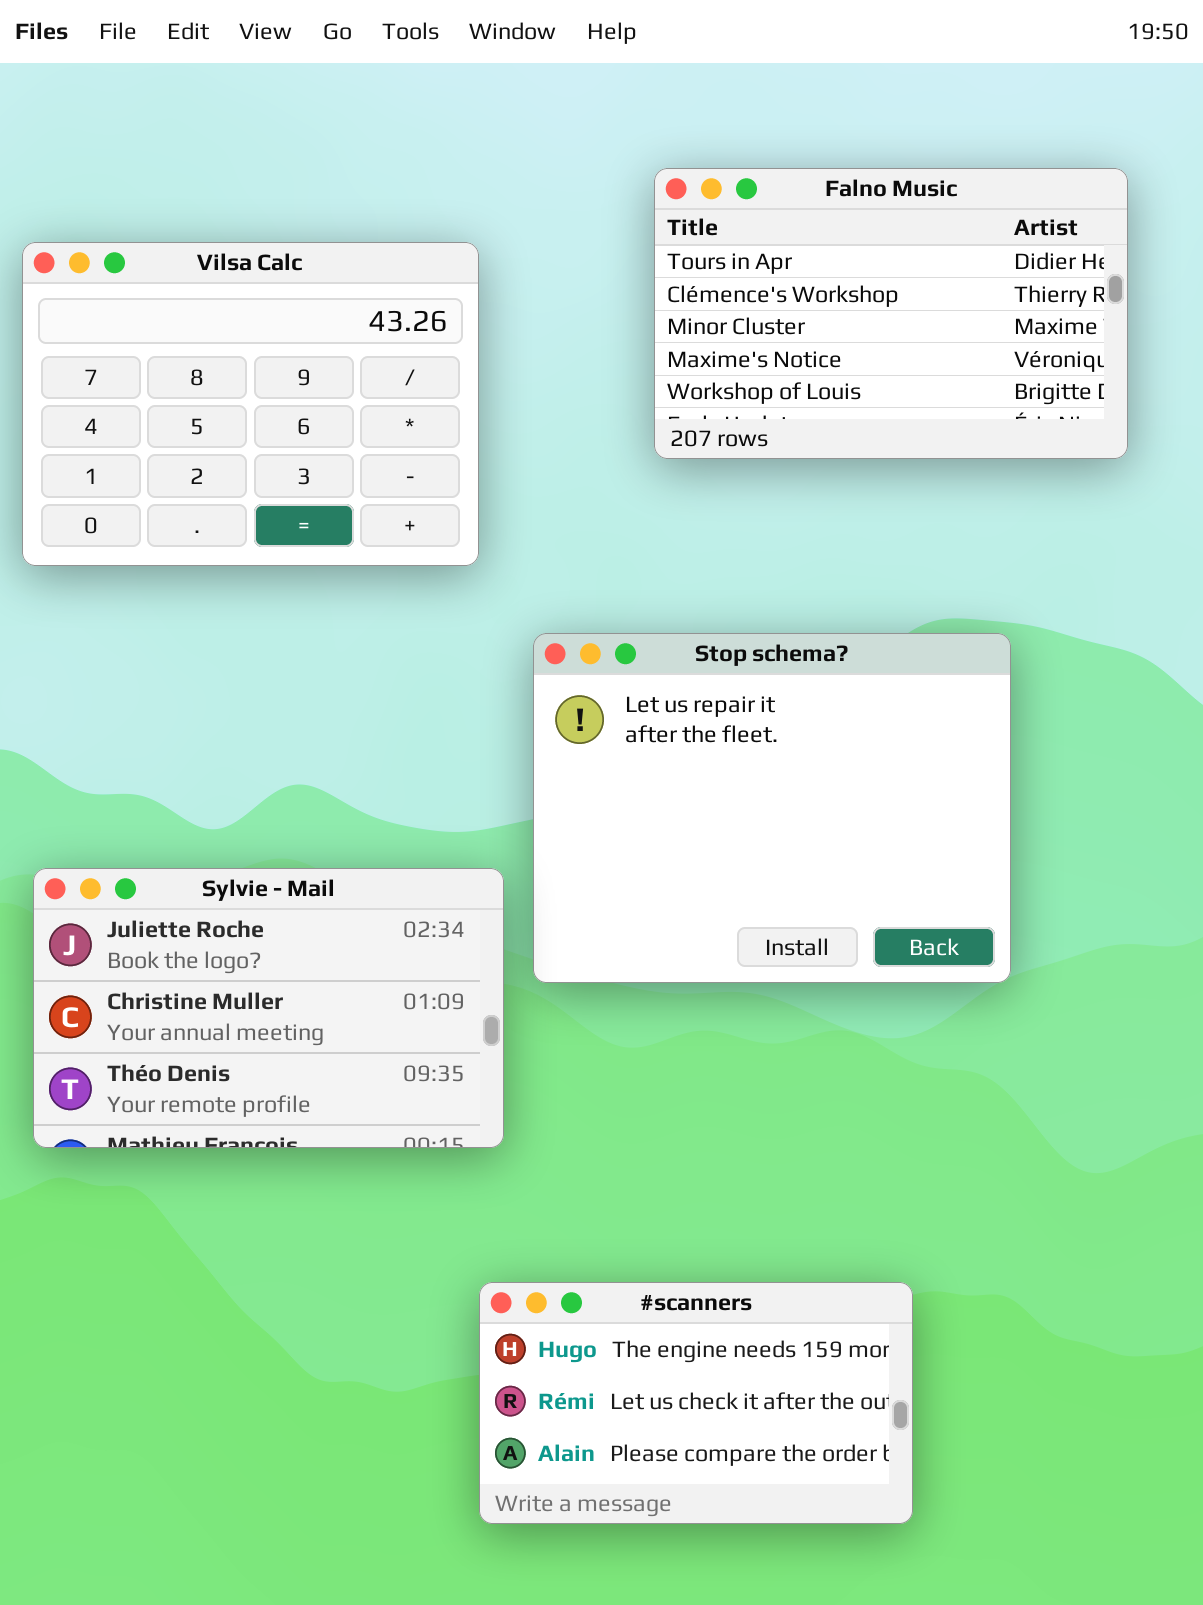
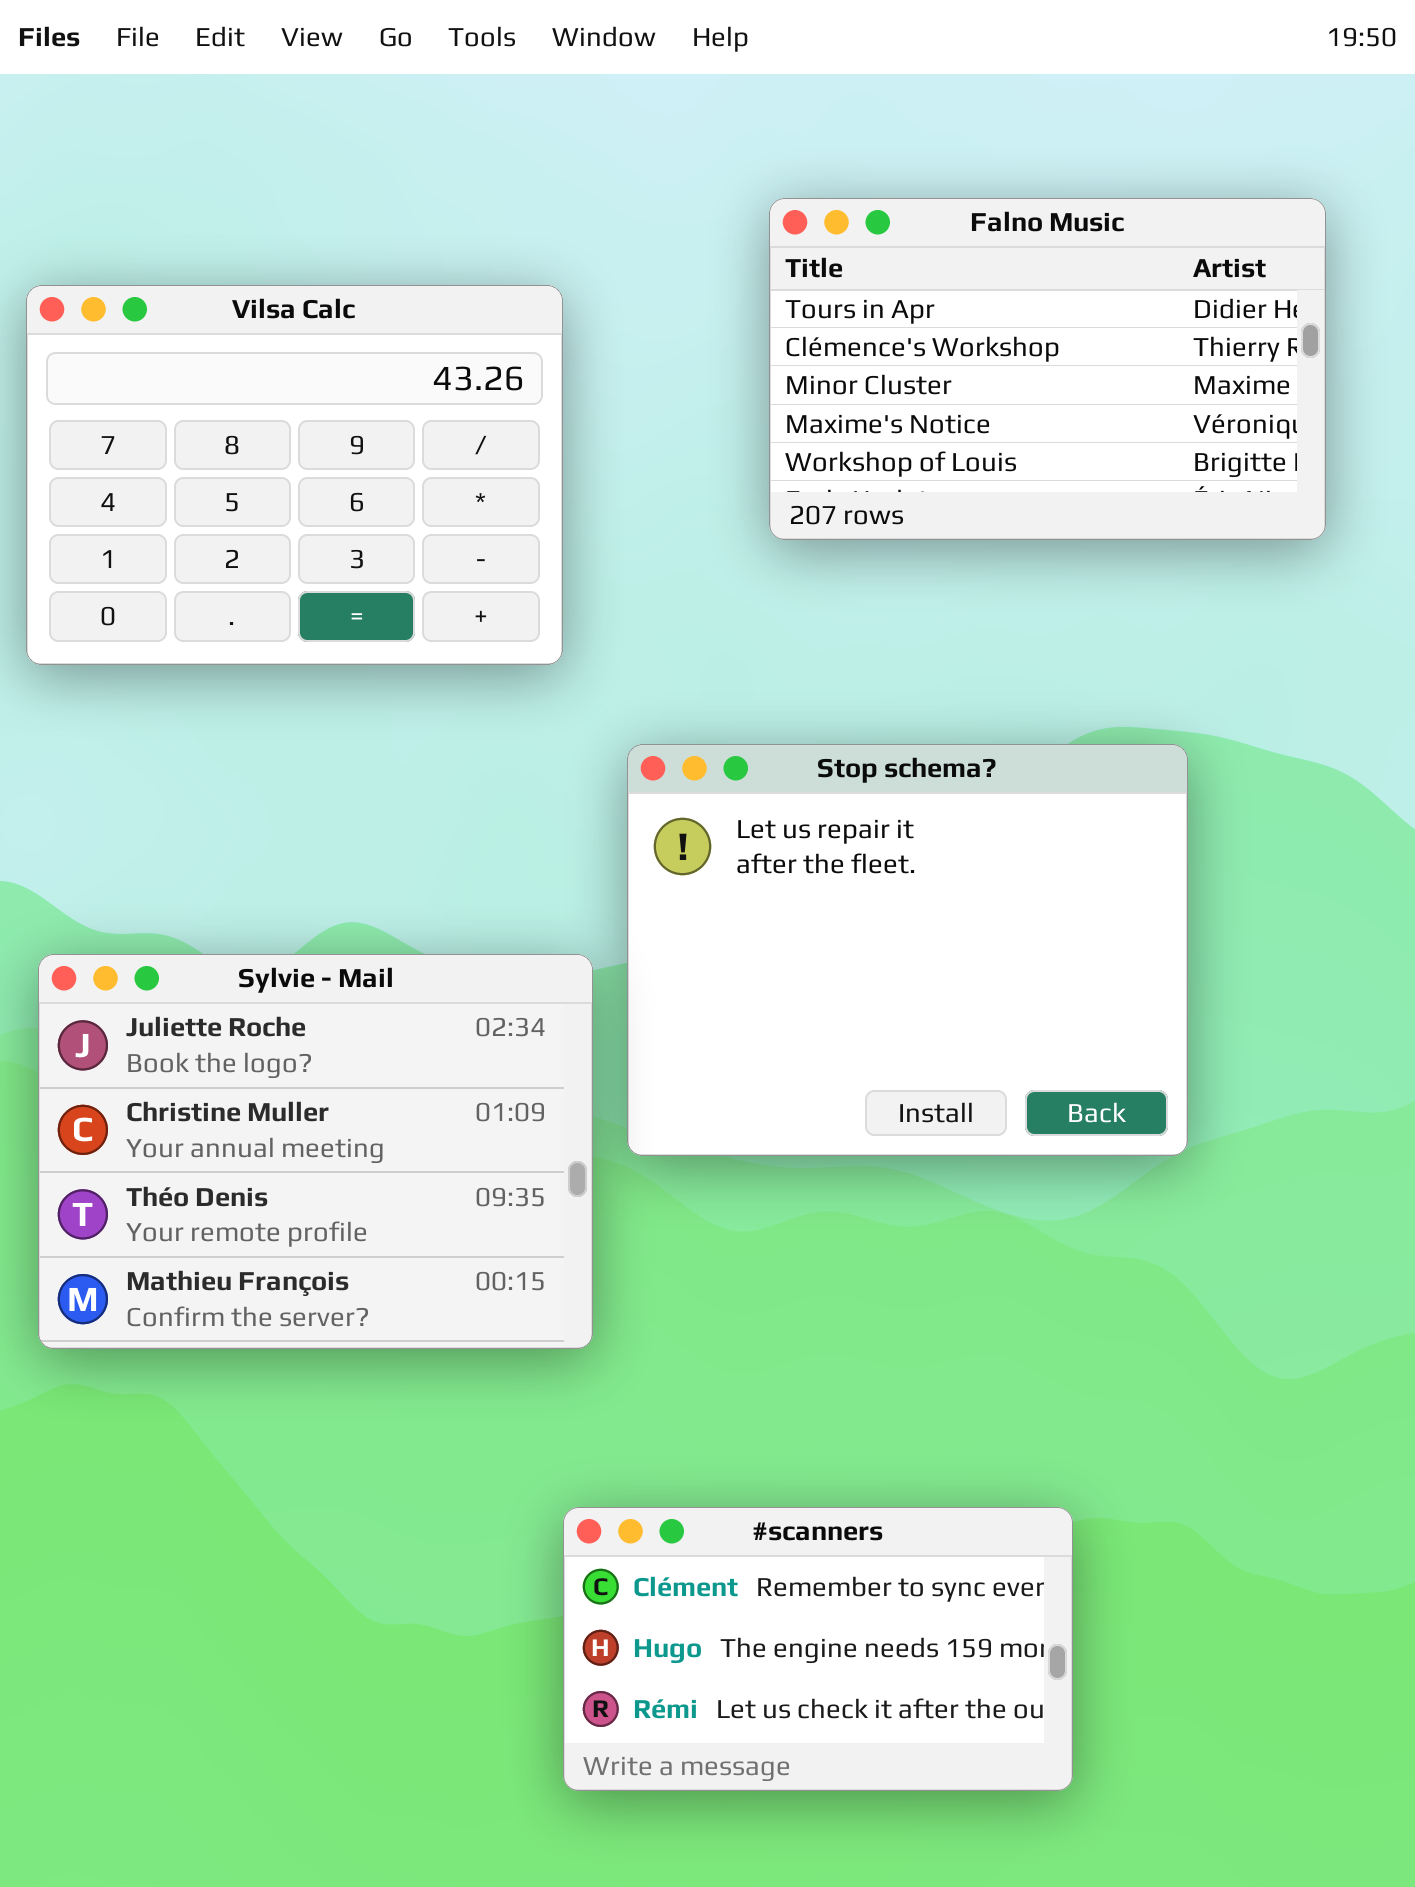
Sylvie - Mail: [33,868,504,1148] -> [38,954,593,1349], resized
#scanners: [479,1282,913,1524] -> [563,1507,1073,1791], scrolled up 1 row

